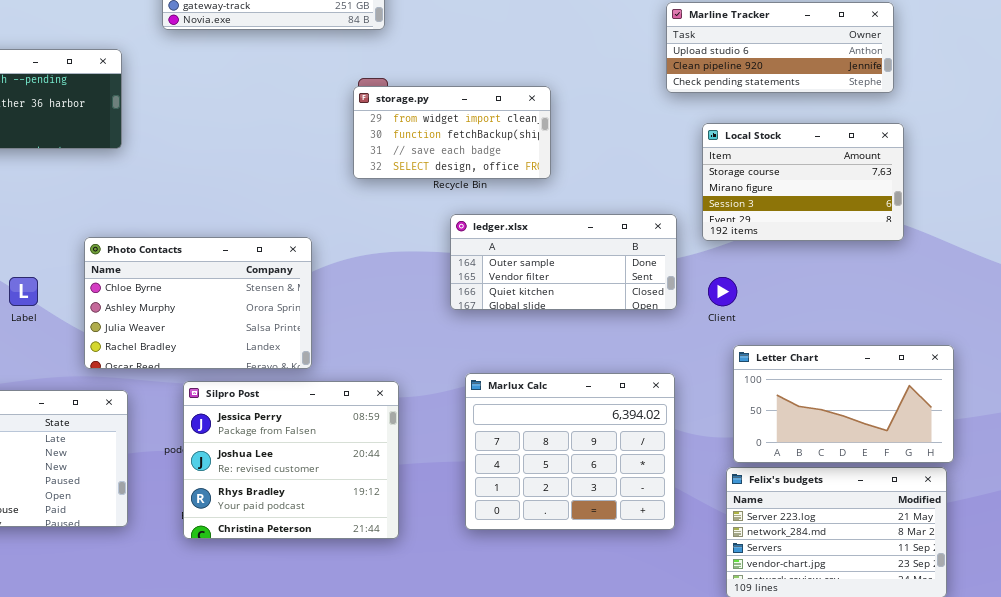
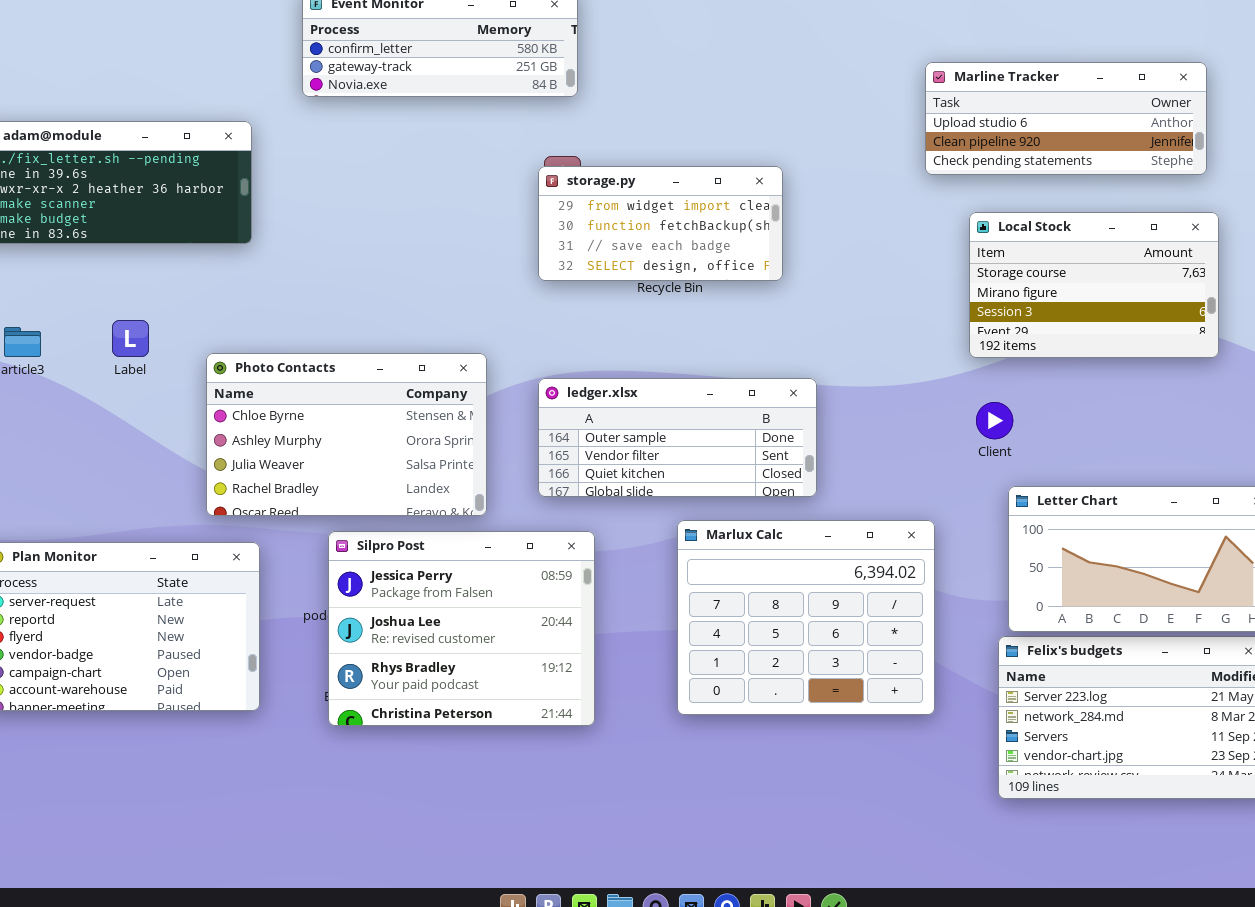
ledger.xlsx: [450,214,677,310] -> [538,378,817,497], moved
Label: [9,277,38,306] -> [112,320,149,357], moved

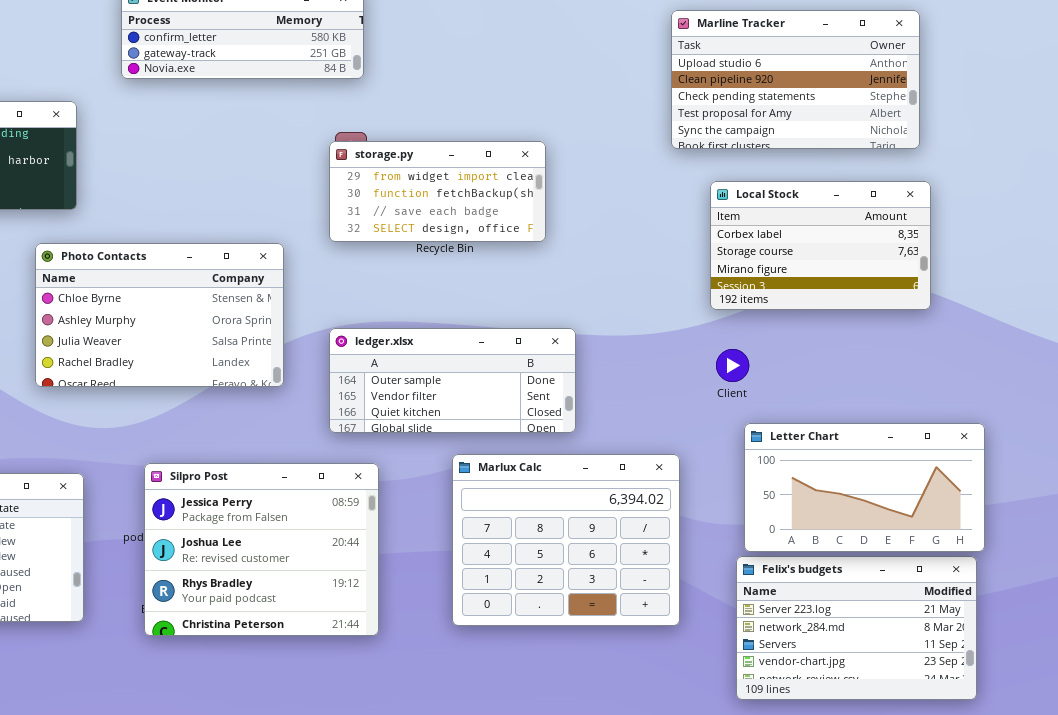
Marline Tracker: [925,62,1207,175] -> [671,10,920,149], resized
Local Stock: [969,212,1219,358] -> [710,181,931,310], scrolled up 1 row
Photo Contacts: [206,353,487,516] -> [35,243,284,387], moved

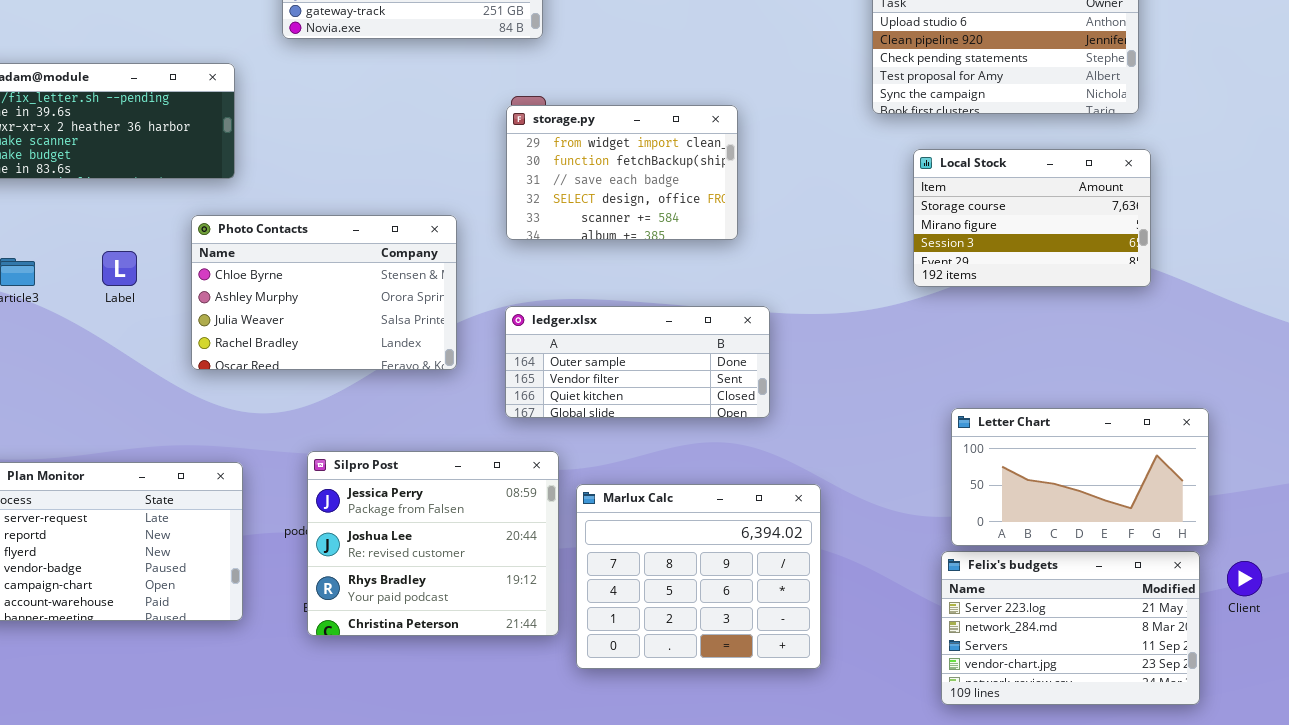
storage.py: [329,141,546,242] -> [506,105,738,240], resized
Local Stock: [710,181,931,310] -> [913,149,1151,287], scrolled down 1 row
Client: [716,349,749,382] -> [1227,561,1262,596], moved
Marlux Calc: [452,454,680,626] -> [576,484,821,669], moved

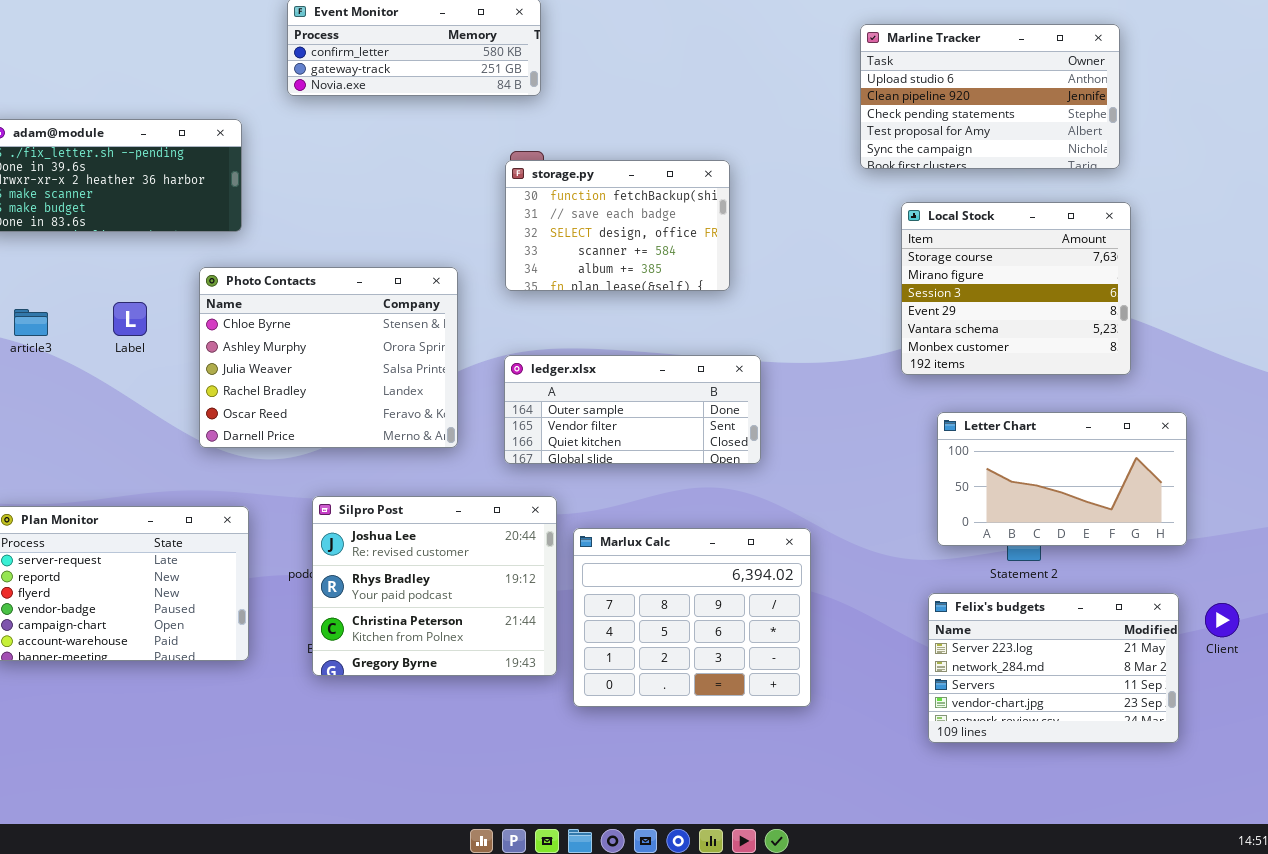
storage.py: [506,105,738,240] -> [505,160,730,291], scrolled down 1 row
Local Stock: [913,149,1151,287] -> [901,202,1131,375], resized
Photo Contacts: [191,215,457,370] -> [199,267,458,448], resized
Letter Chart: [951,408,1209,546] -> [937,412,1187,546], moved
Silpro Post: [307,451,559,636] -> [312,496,557,676], scrolled down 1 row

